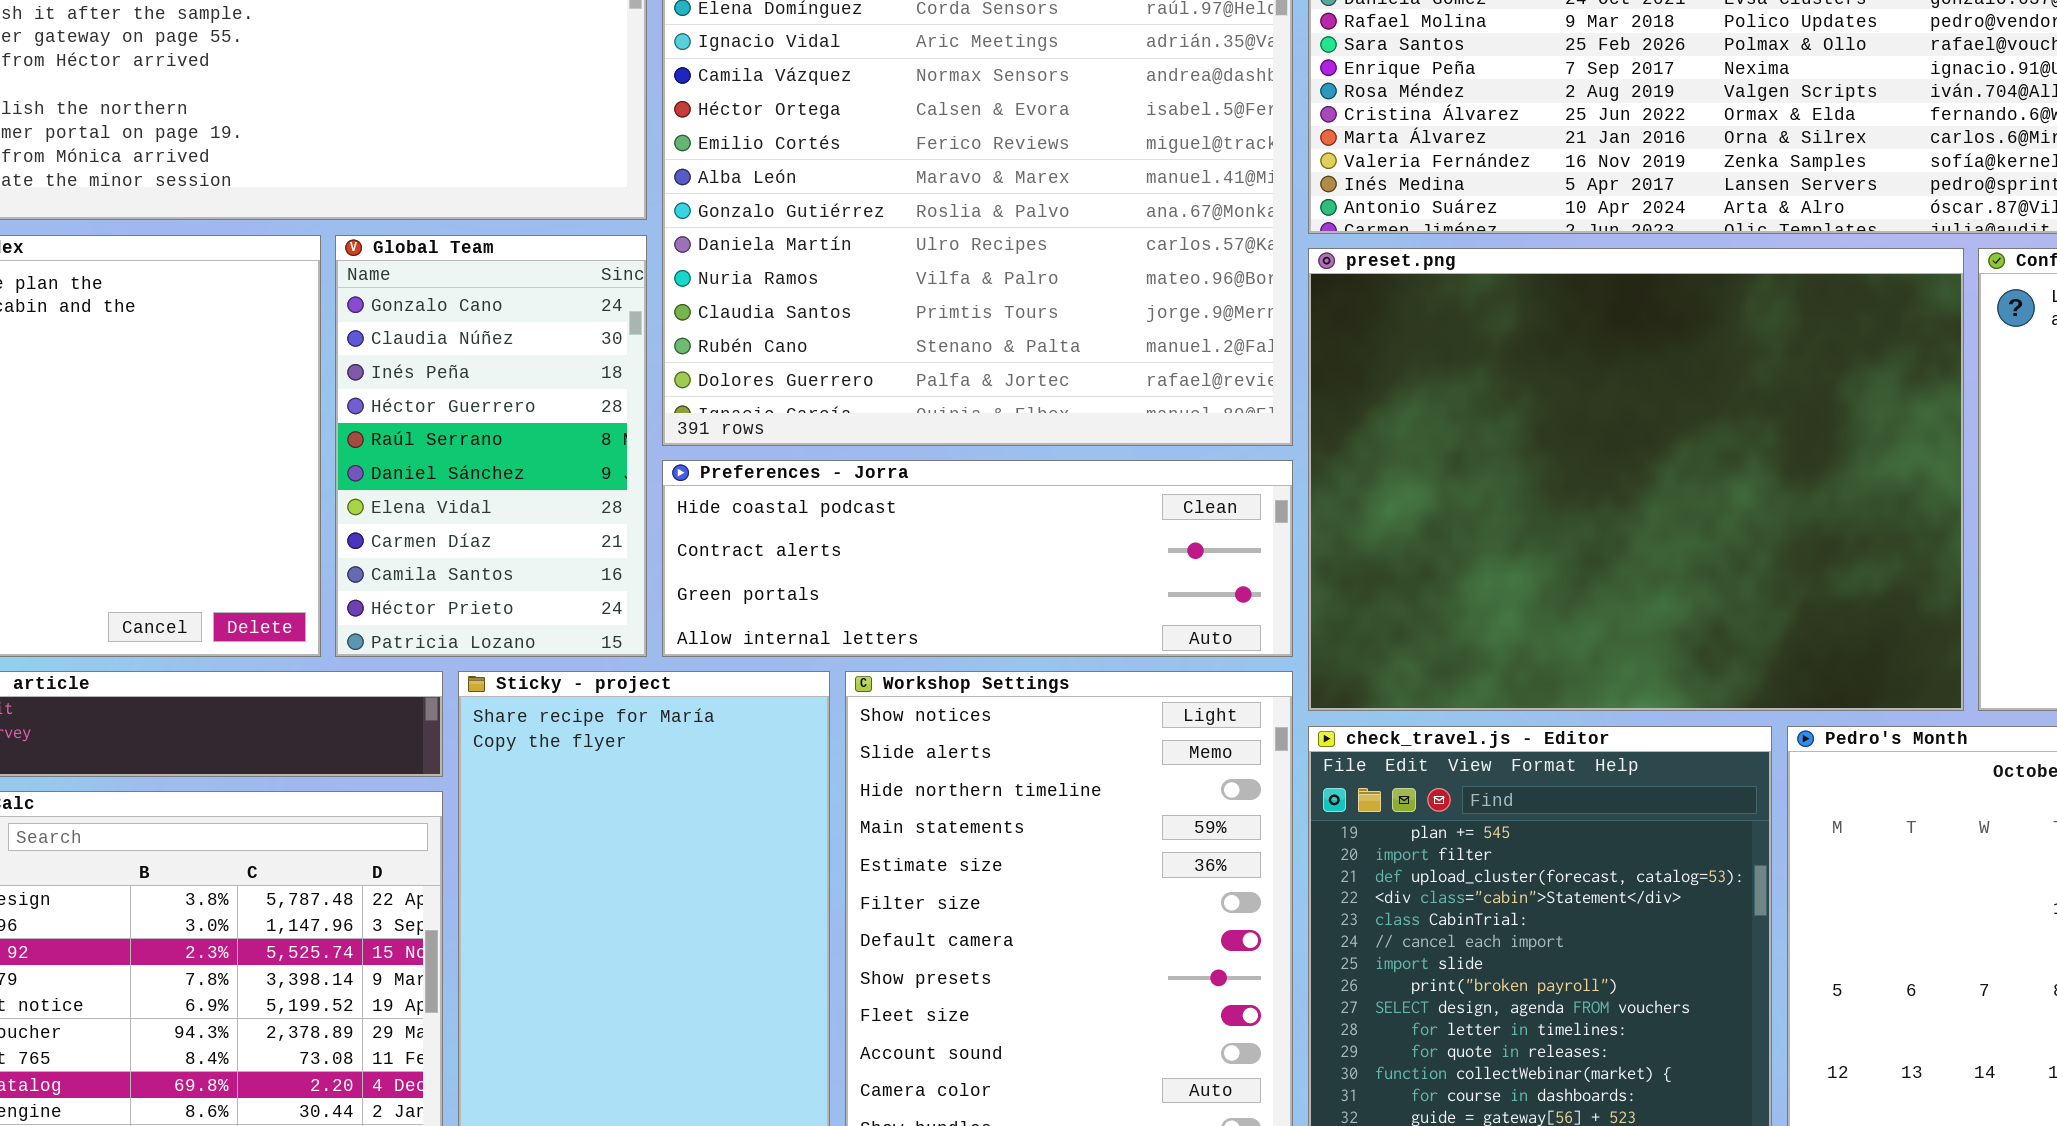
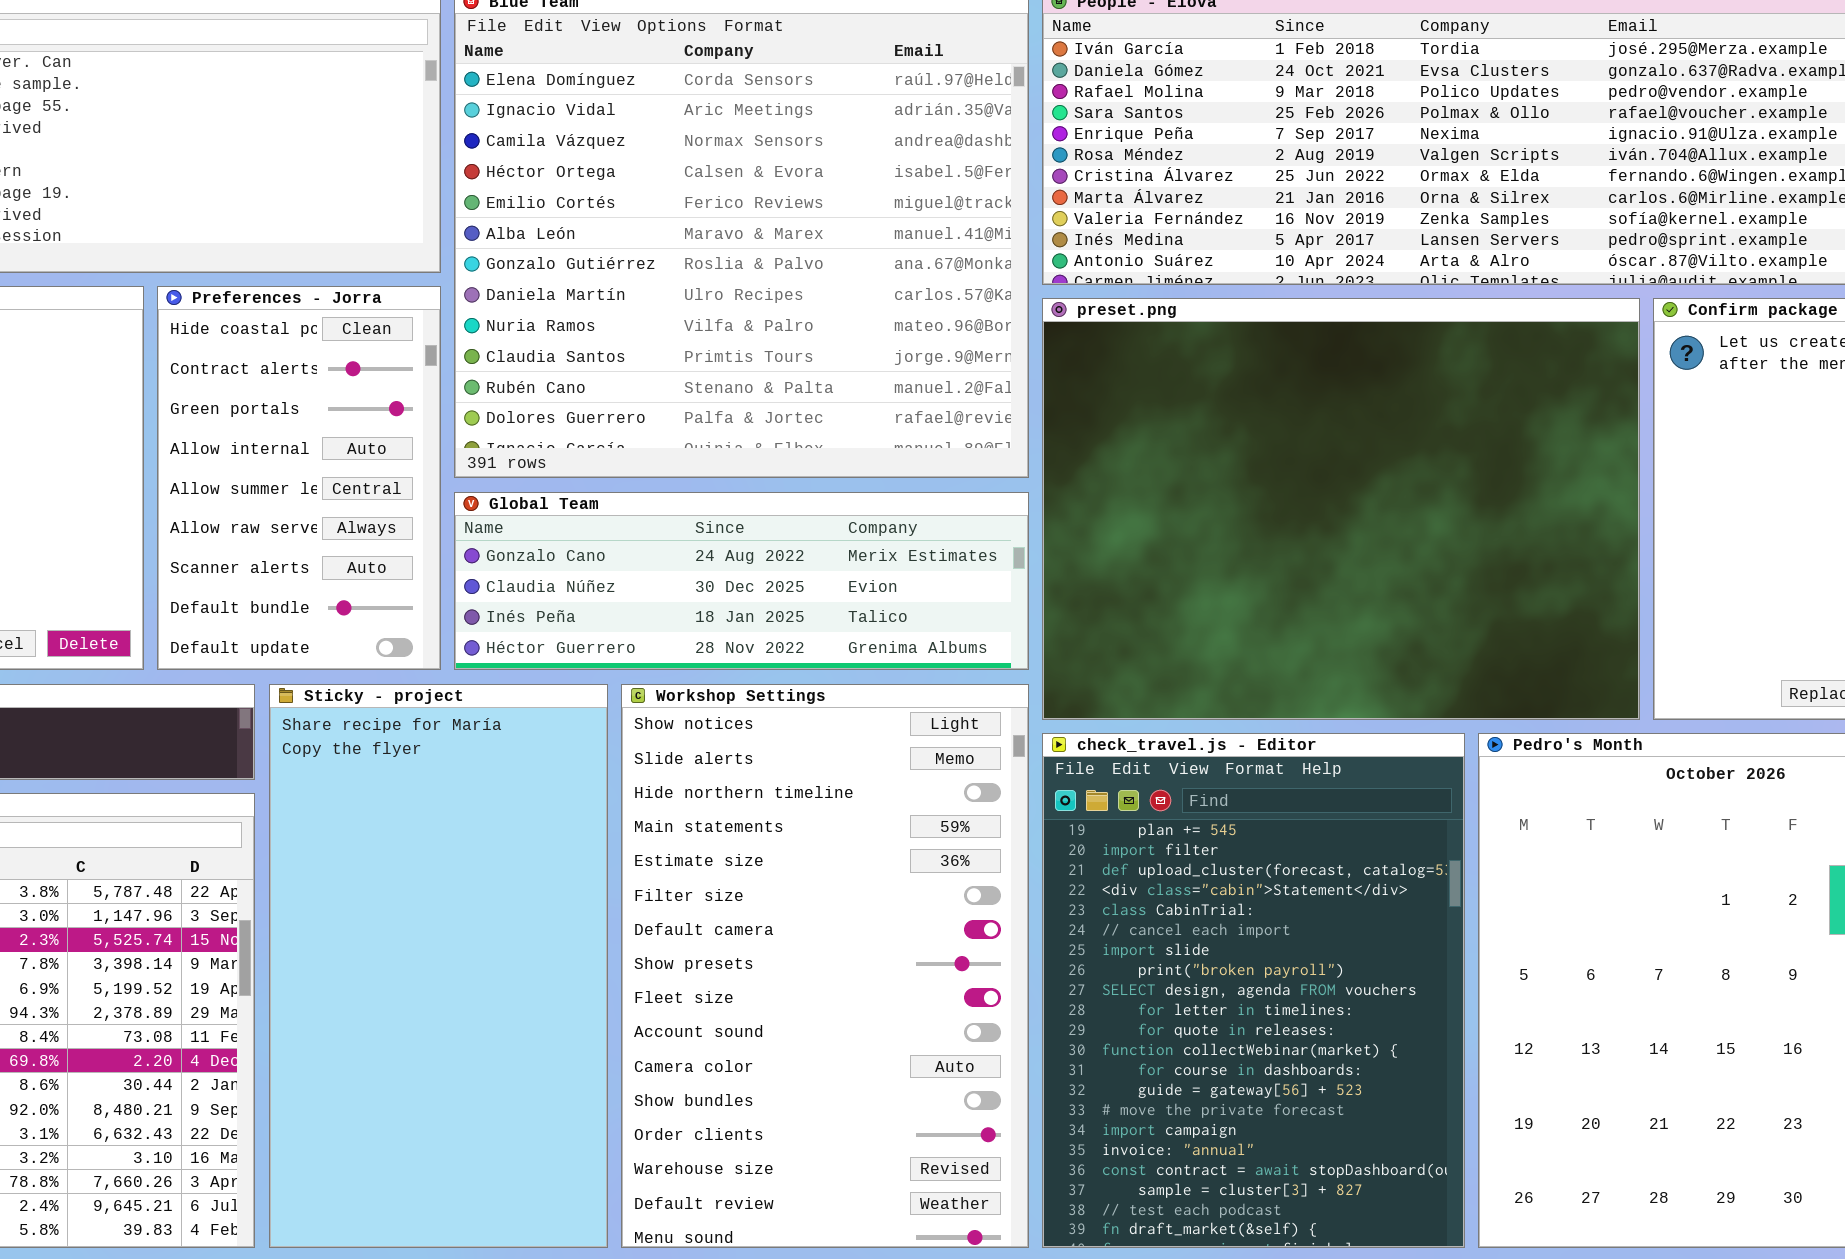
Global Team: [335,235,647,657] -> [454,492,1029,670], moved, resized
Preferences - Jorra: [662,460,1293,657] -> [157,286,441,670], moved, resized

